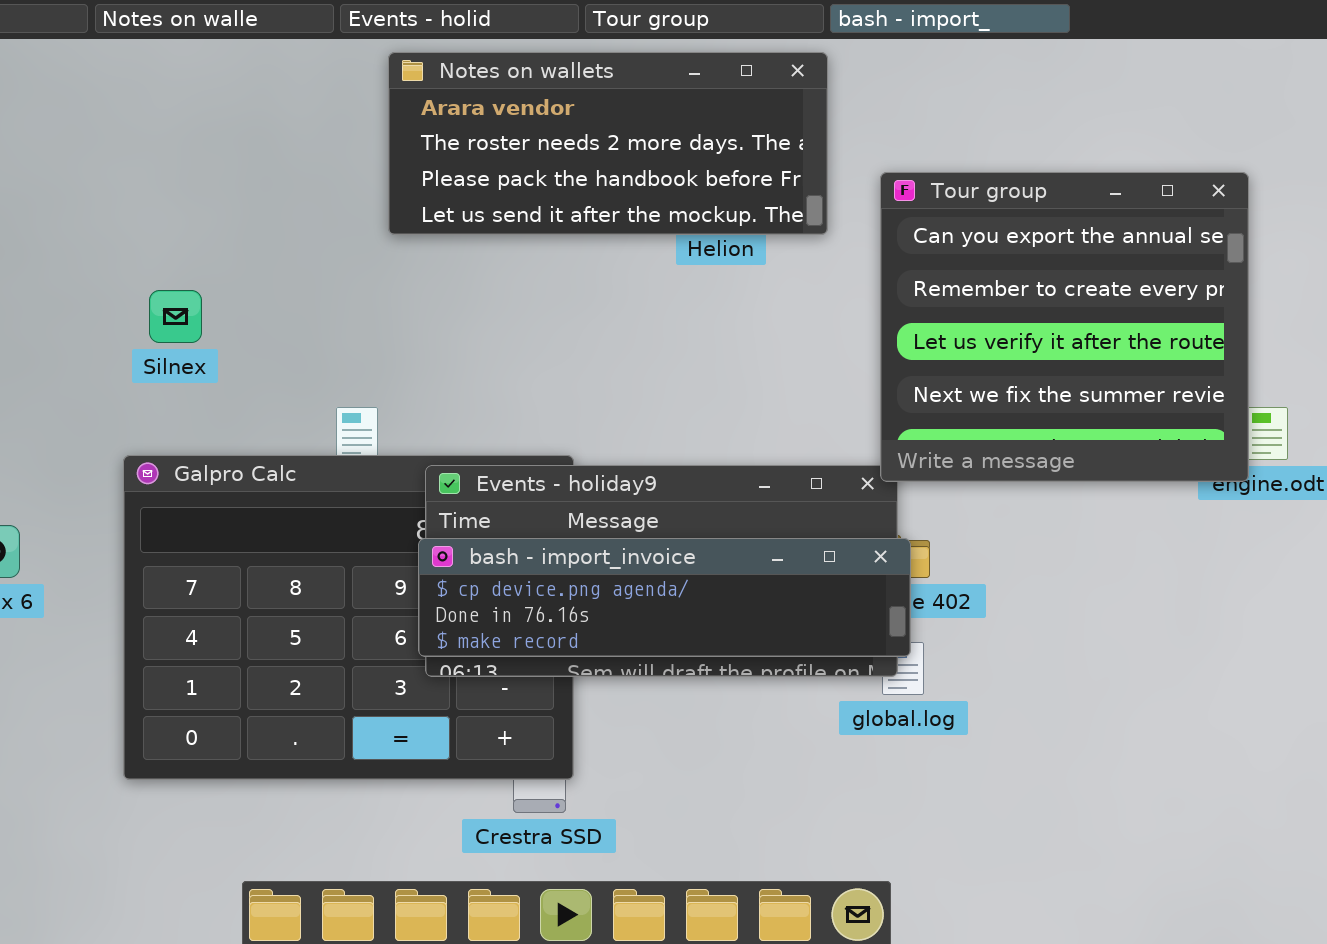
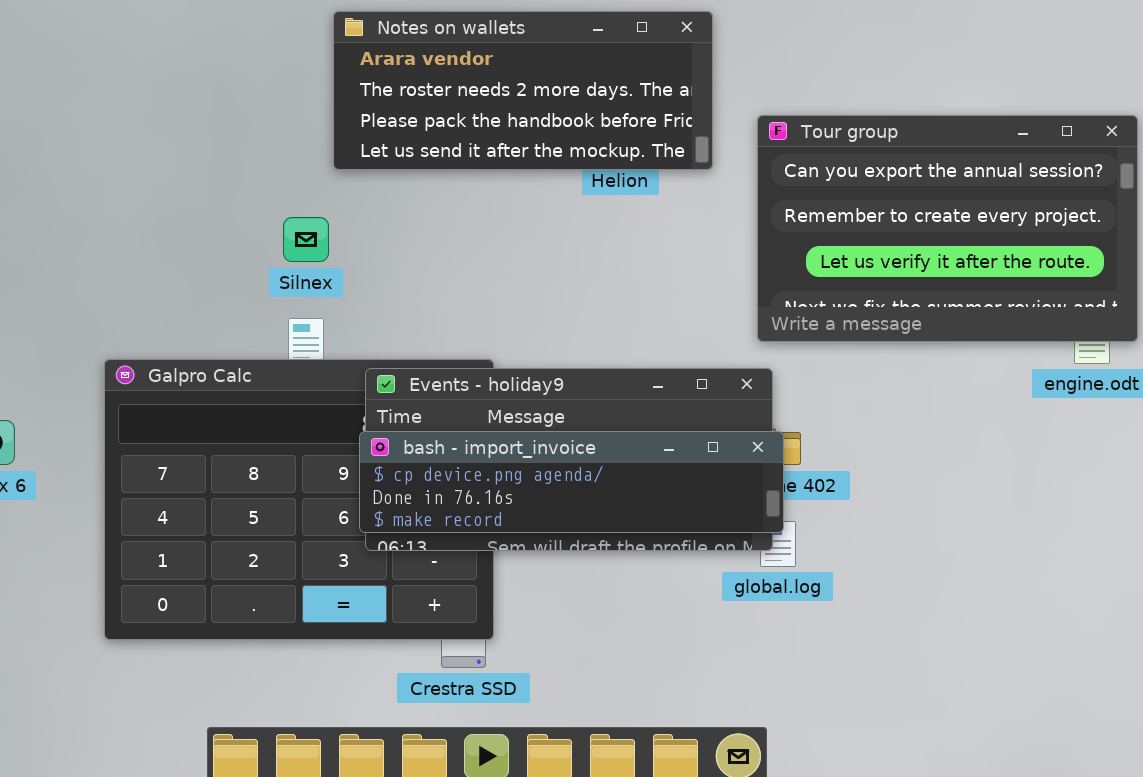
Tour group: [880,172,1249,482] -> [757,115,1138,342], resized
Silnex: [149,290,202,343] -> [283,217,329,262], moved

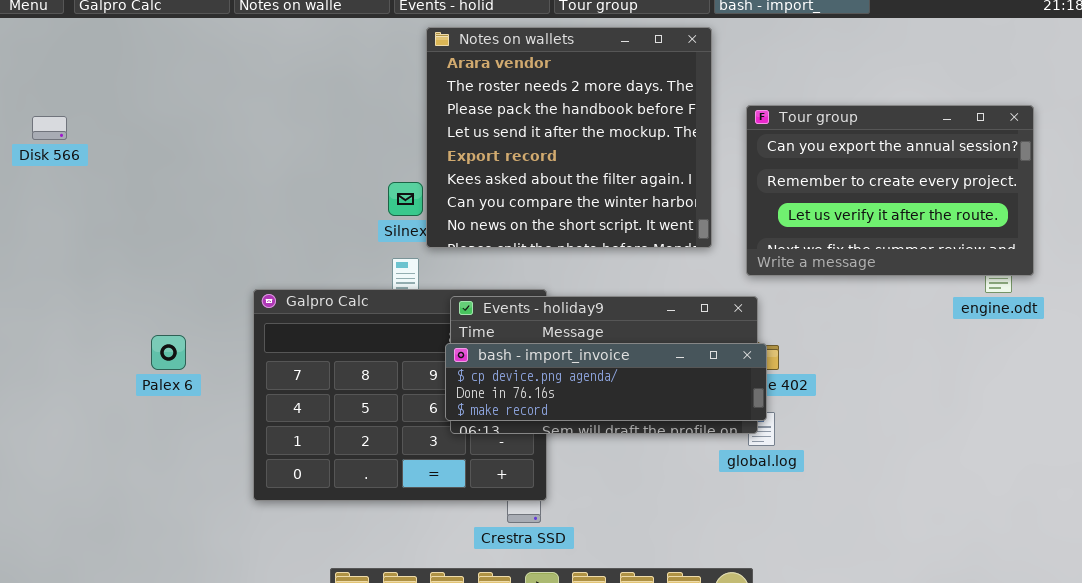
Notes on wallets: [333,11,713,170] -> [426,27,712,248], resized

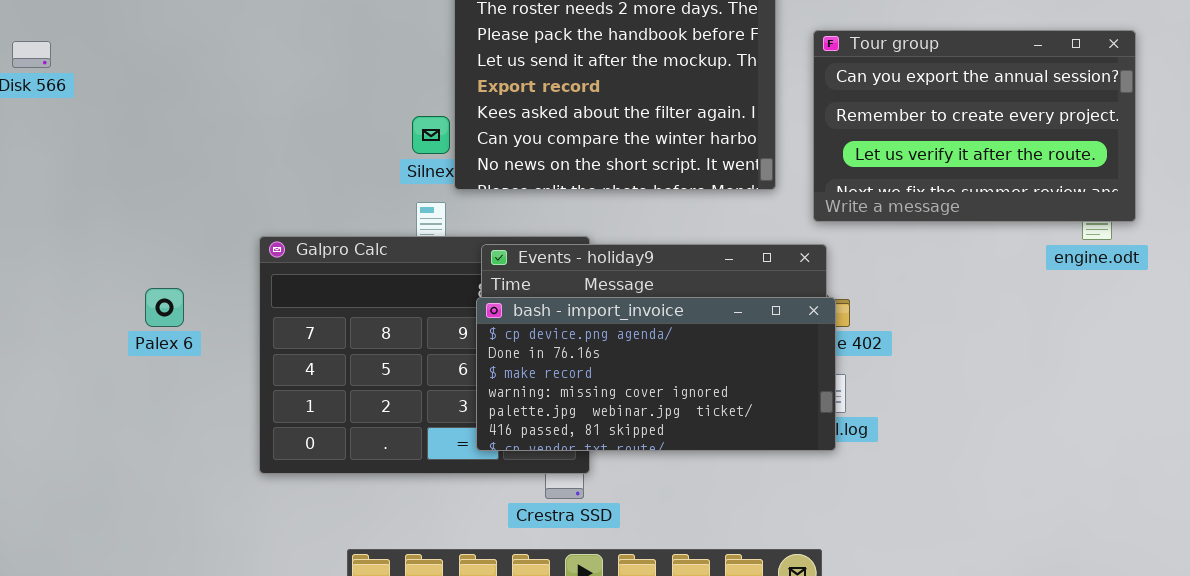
bash - import_invoice: [445,343,767,421] -> [476,297,836,451], resized

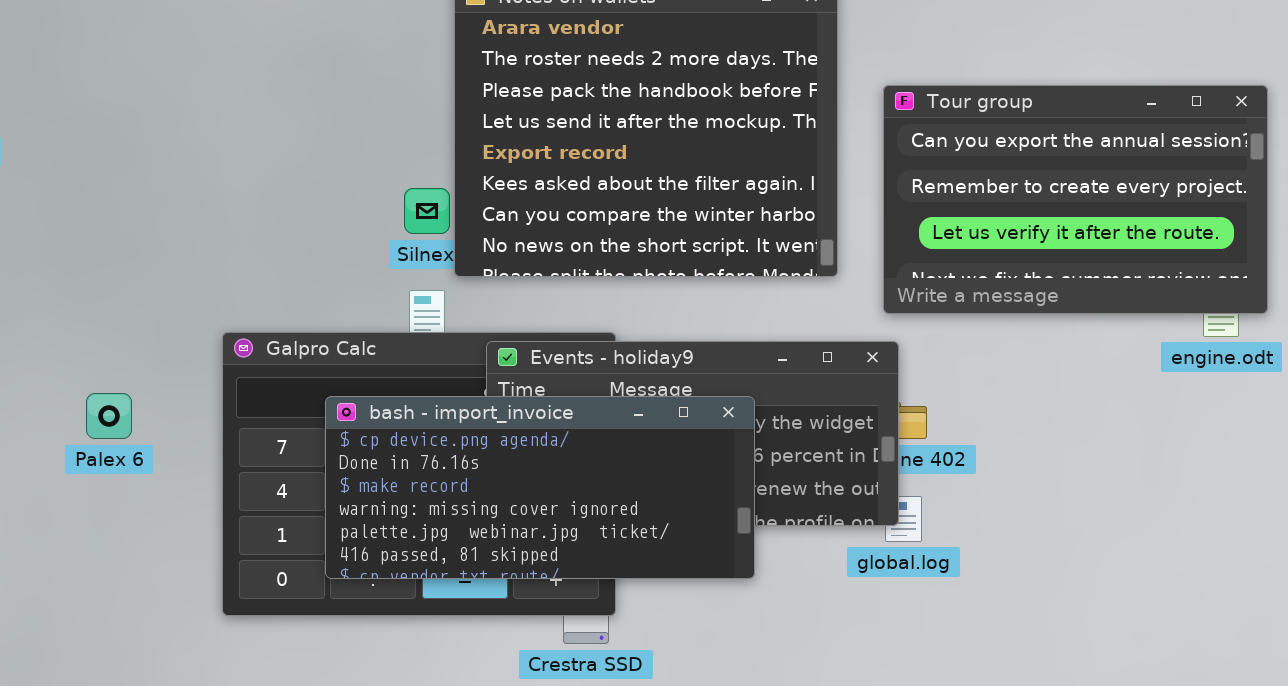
bash - import_invoice: [476,297,836,451] -> [325,396,755,579], moved

